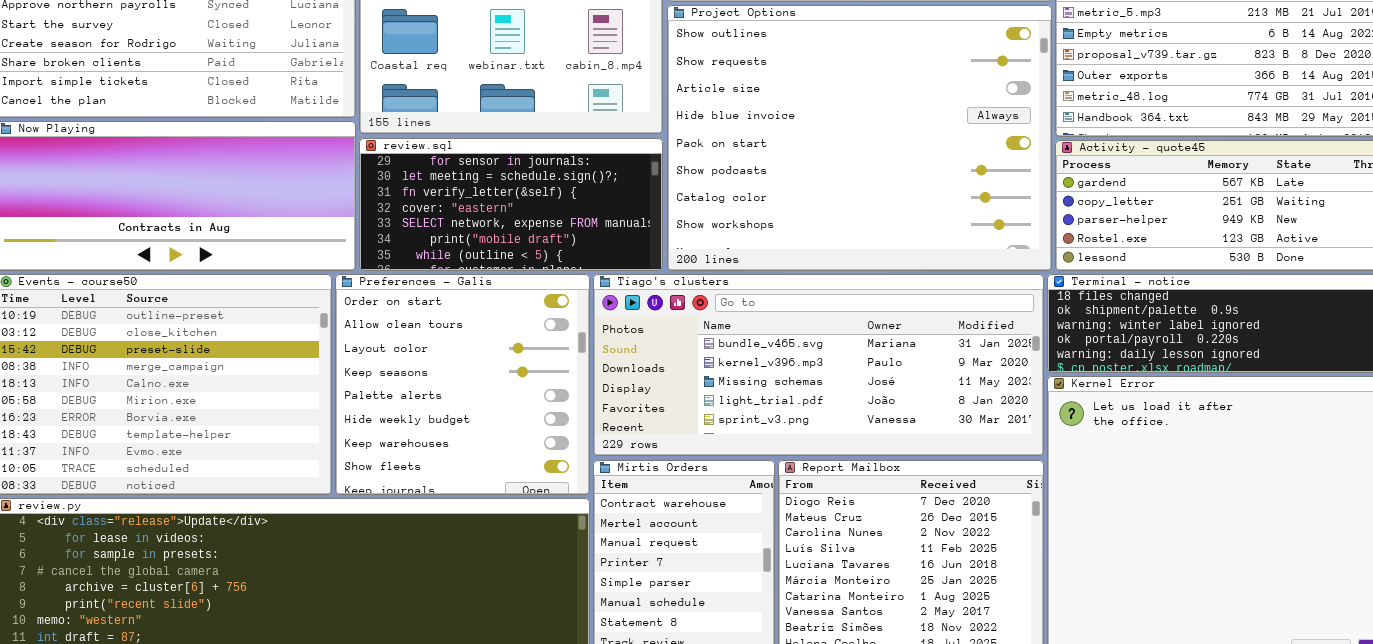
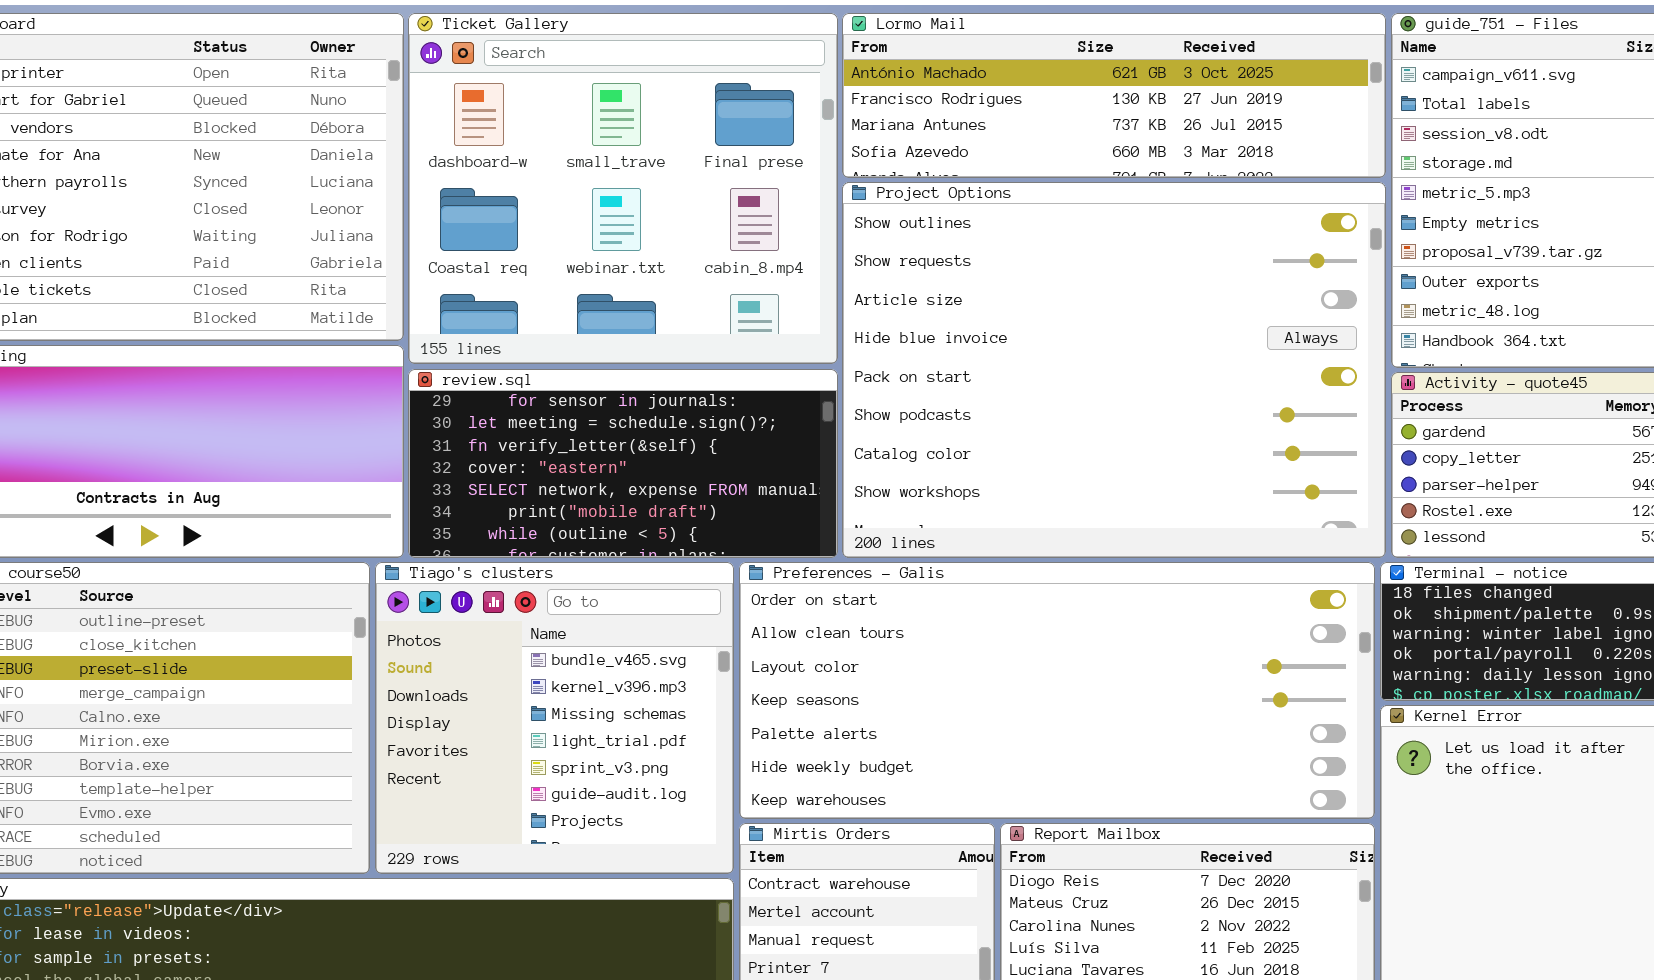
Preferences - Galis: [335,274,590,495] -> [739,562,1375,819], moved, resized
Tiago's clusters: [593,274,1044,456] -> [375,562,734,874], moved, resized

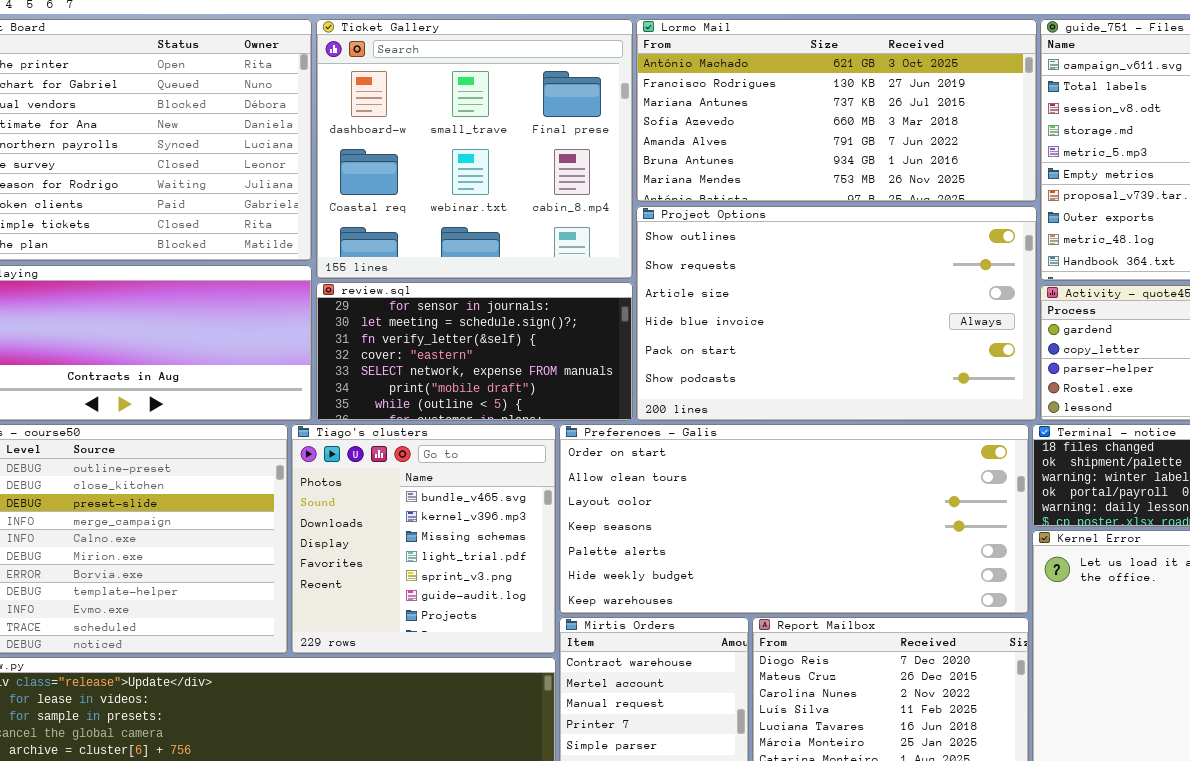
Lormo Mail: [842,13,1386,178] -> [636,19,1037,202], resized
Project Options: [842,182,1386,558] -> [636,206,1037,421], resized

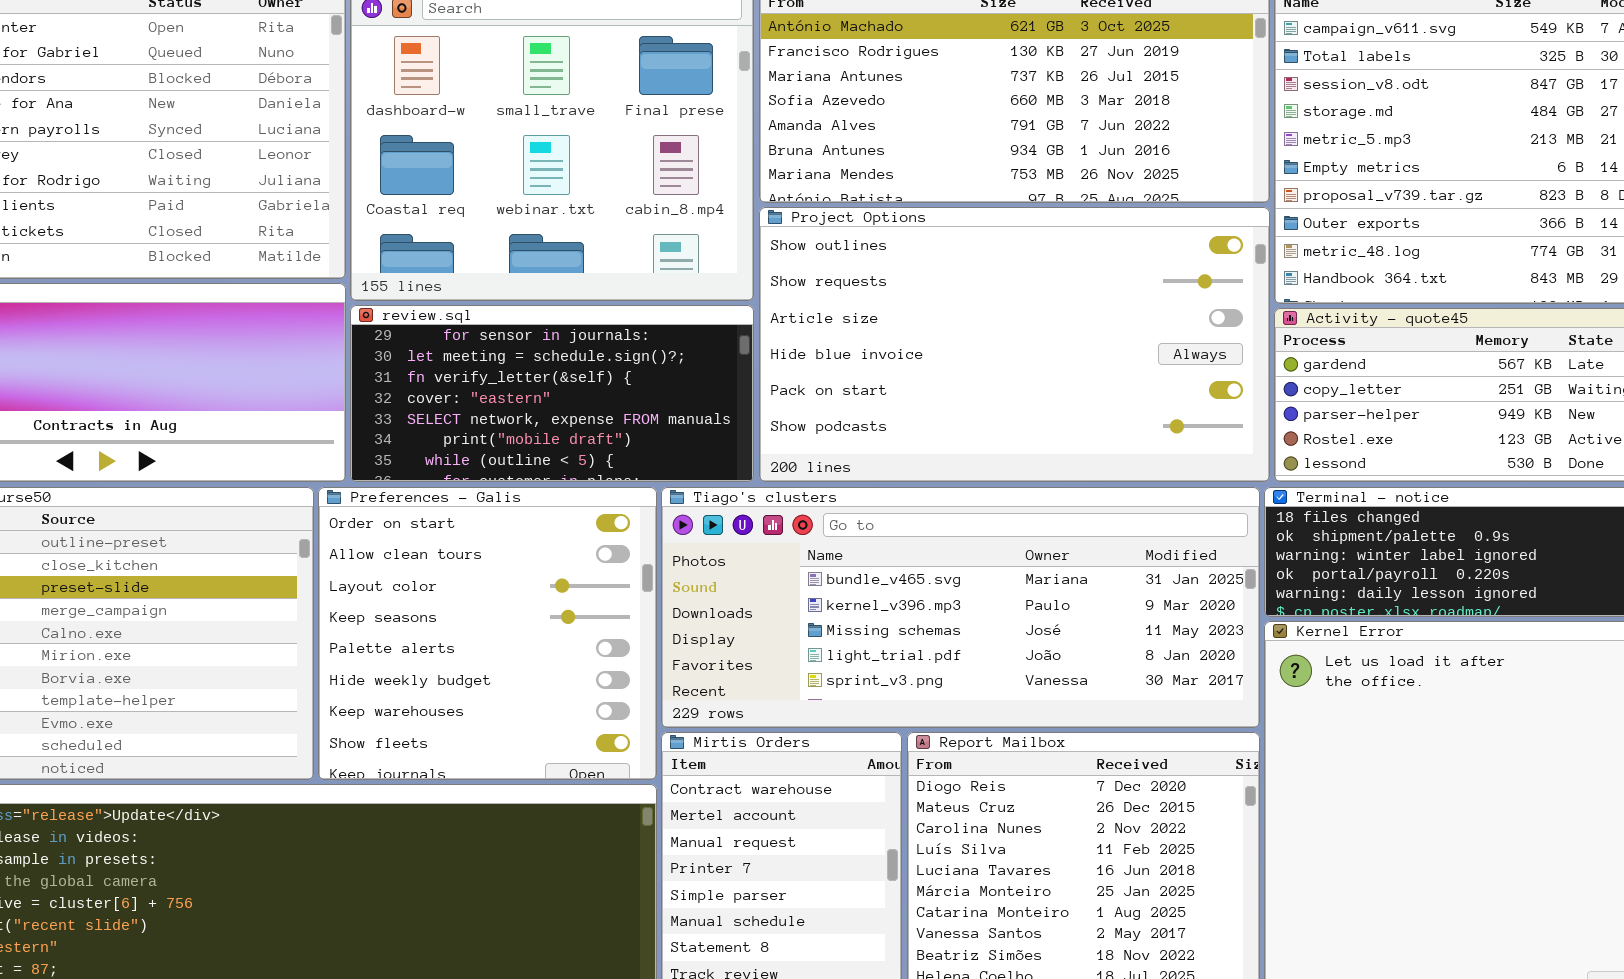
Tiago's clusters: [291,424,556,654] -> [661,487,1260,728], moved, resized
Preferences - Galis: [559,424,1029,614] -> [318,487,657,780], moved, resized

